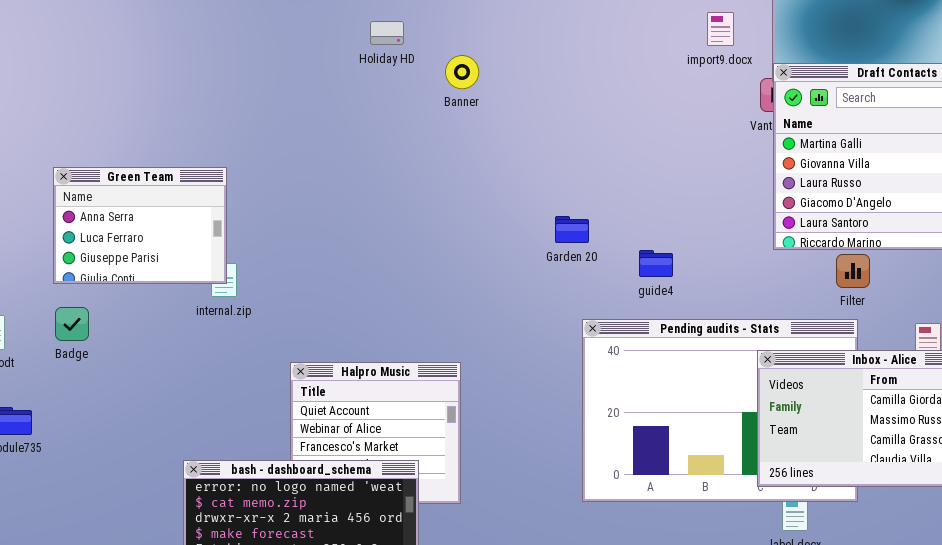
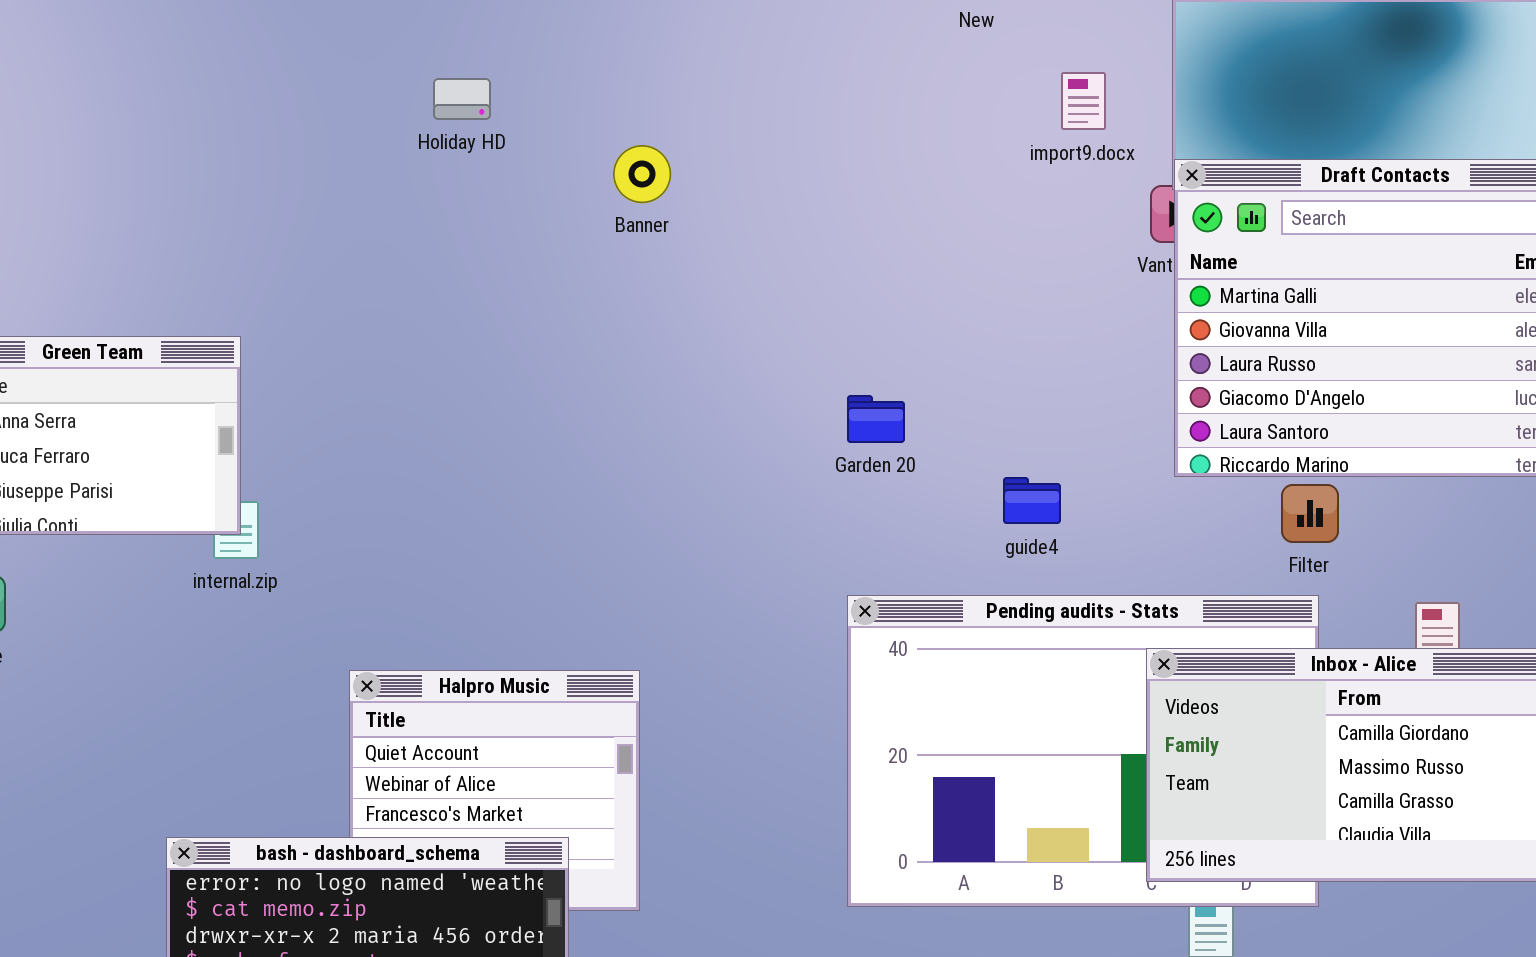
Holiday HD: [370,21,404,45] -> [433,78,491,120], moved
Garden 20: [555,216,589,243] -> [847,395,905,443], moved
guide4: [639,250,673,277] -> [1003,477,1061,524], moved

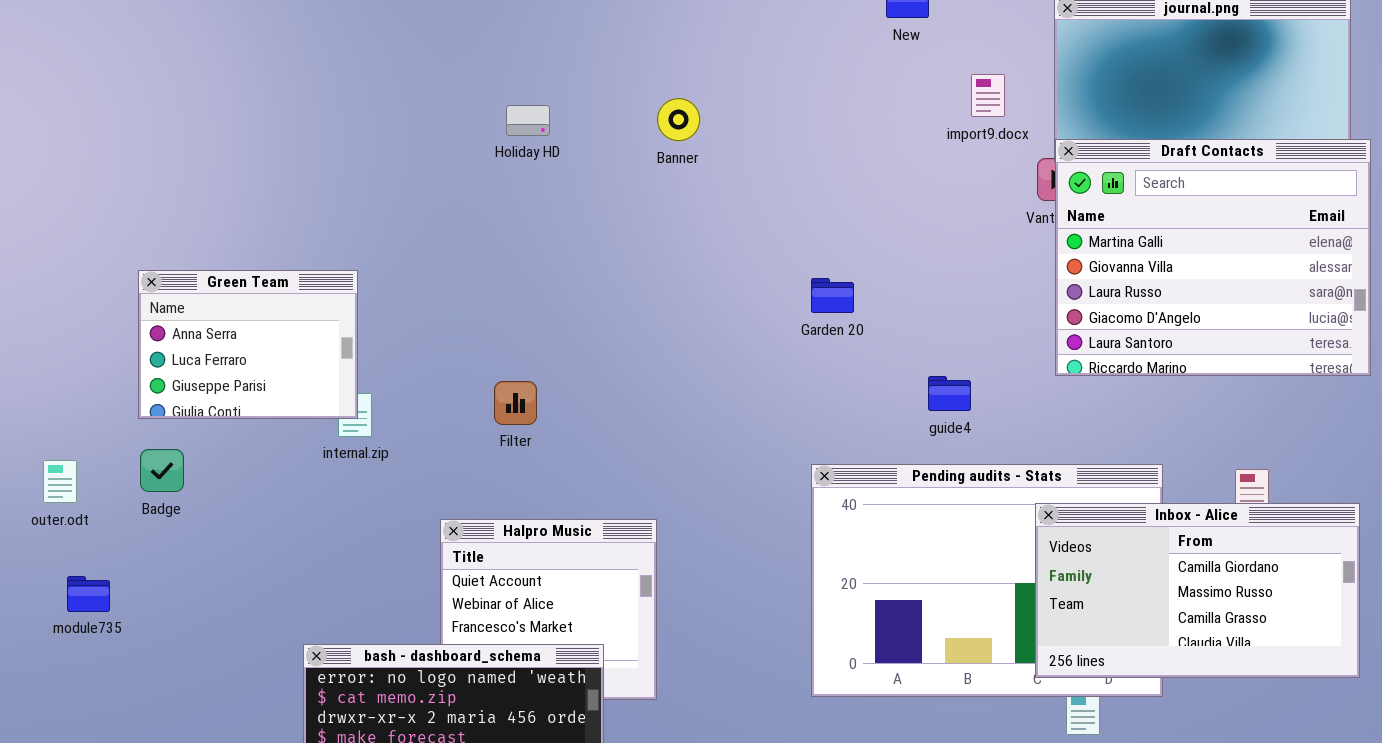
Holiday HD: [433,78,491,120] -> [506,105,550,136], moved
Banner: [613,145,671,203] -> [657,98,700,141], moved
Garden 20: [847,395,905,443] -> [811,278,854,313], moved
Filter: [1281,484,1339,543] -> [494,381,537,425], moved

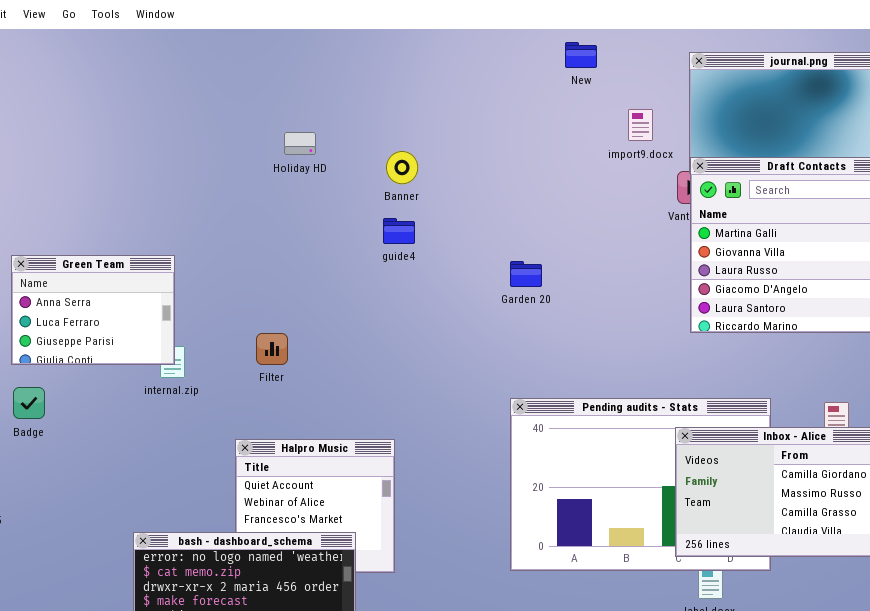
Banner: [657,98,700,141] -> [386,151,418,184], moved
guide4: [928,376,971,411] -> [383,218,415,244], moved
Filter: [494,381,537,425] -> [256,333,288,365], moved

